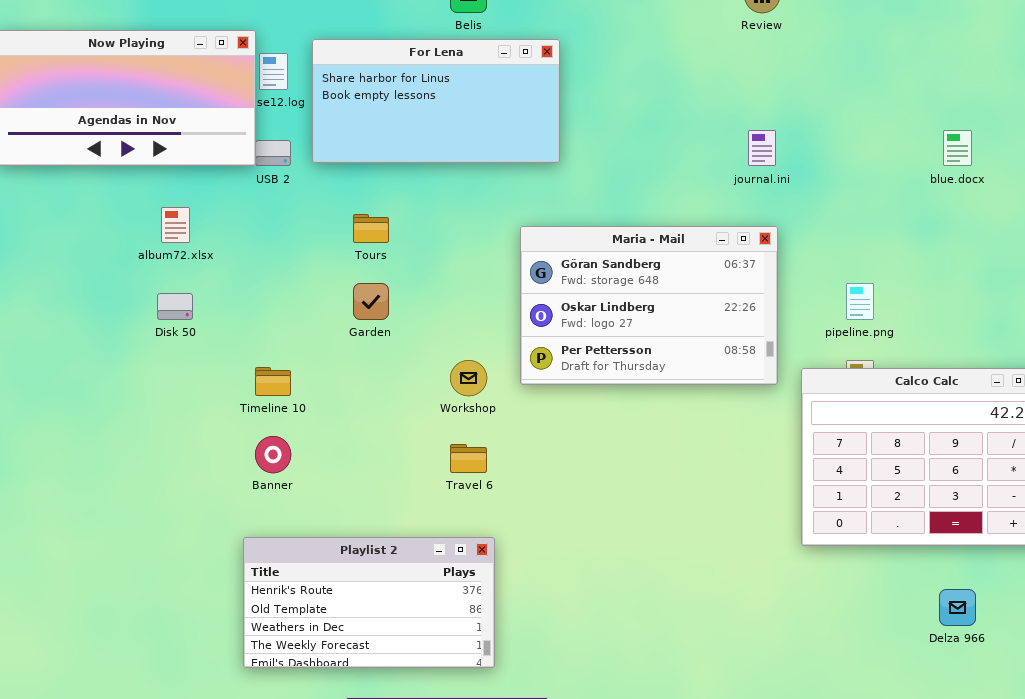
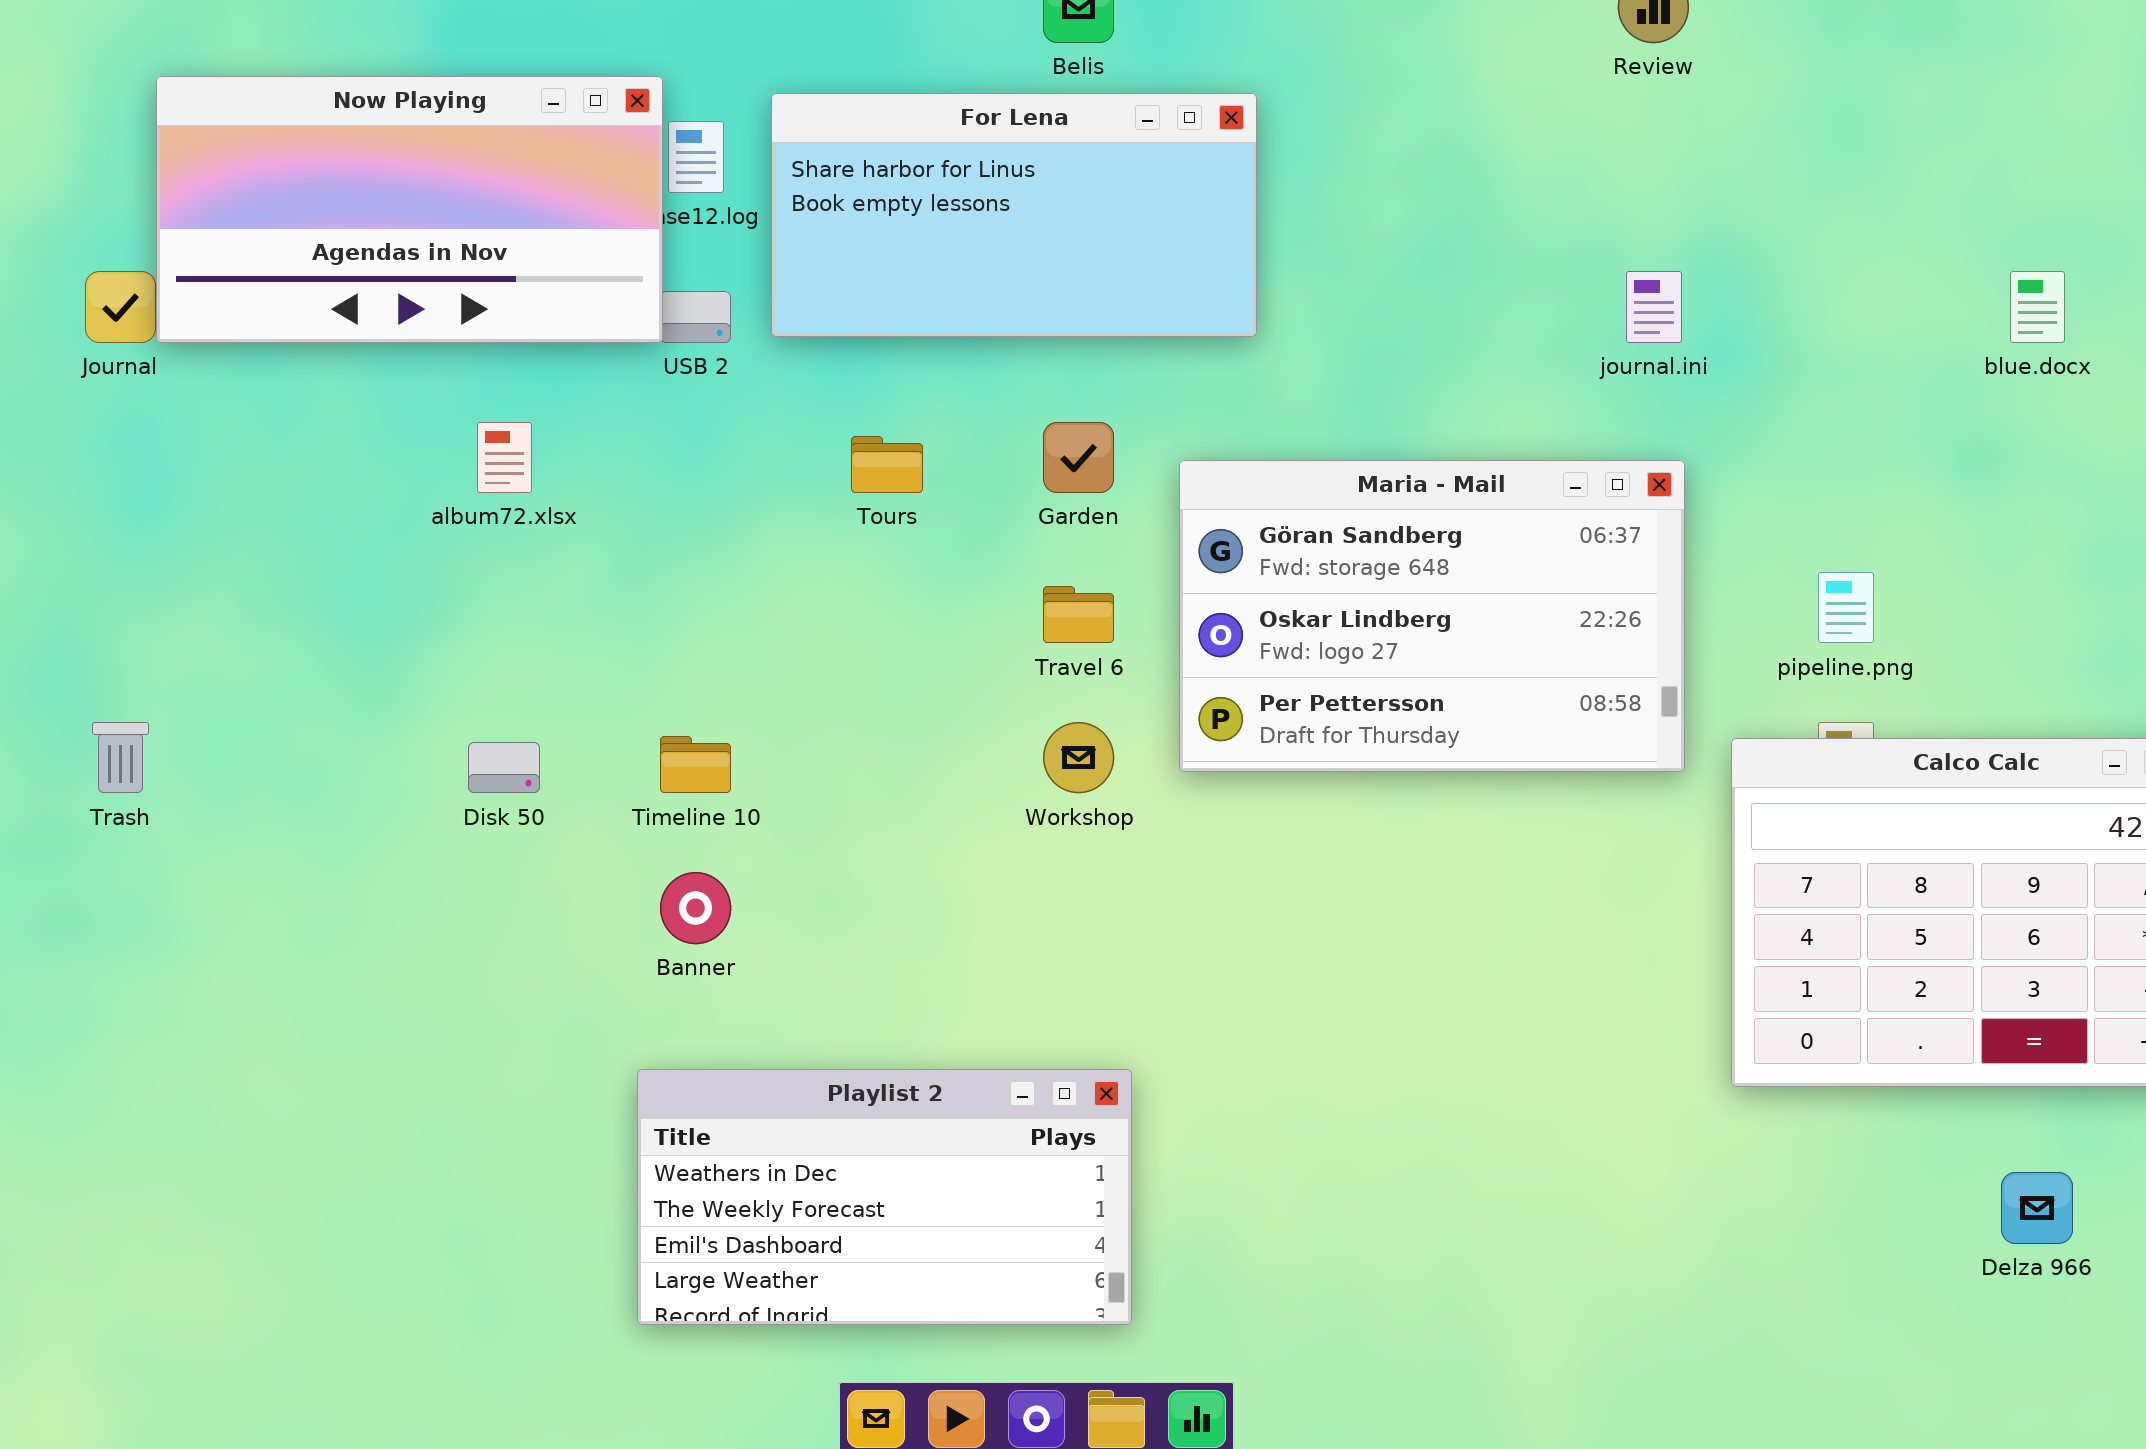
Garden: [353,283,389,320] -> [1043,422,1114,493], moved
Disk 50: [157,293,193,320] -> [468,742,540,793], moved
Travel 6: [450,444,487,473] -> [1043,586,1114,643], moved
Playlist 2: [243,537,495,668] -> [637,1069,1132,1325], scrolled down 2 rows

